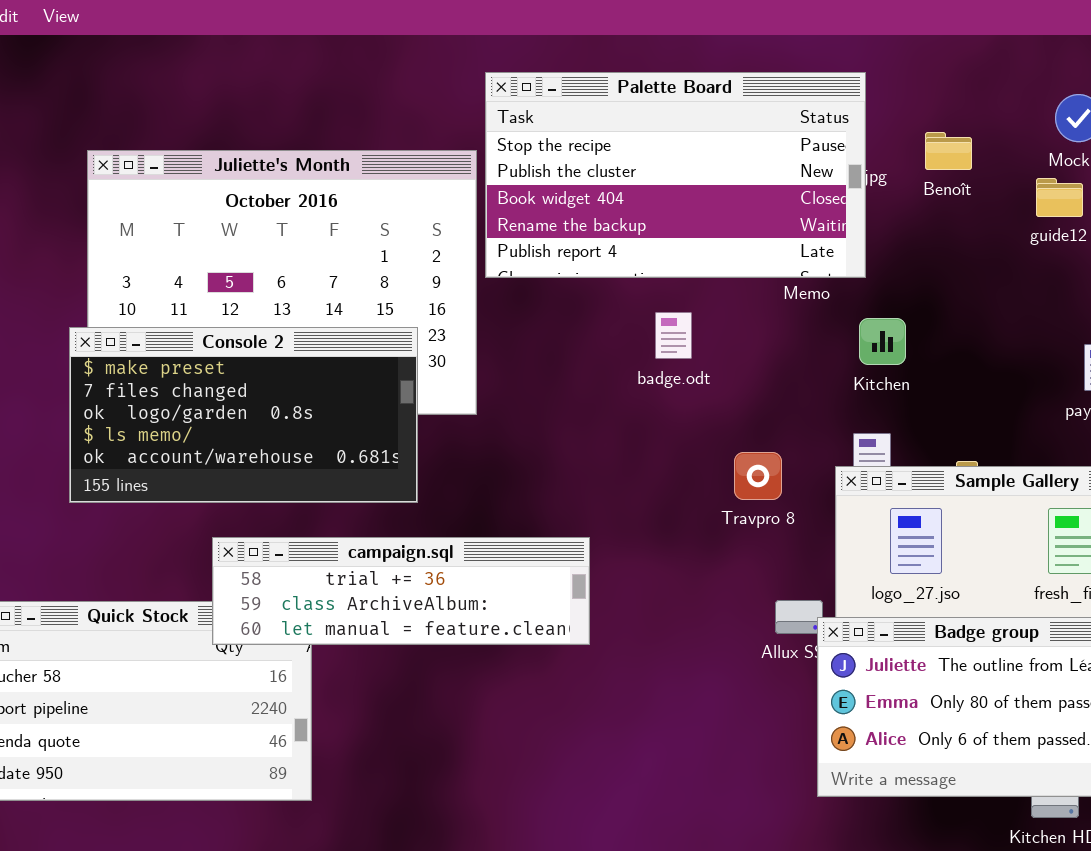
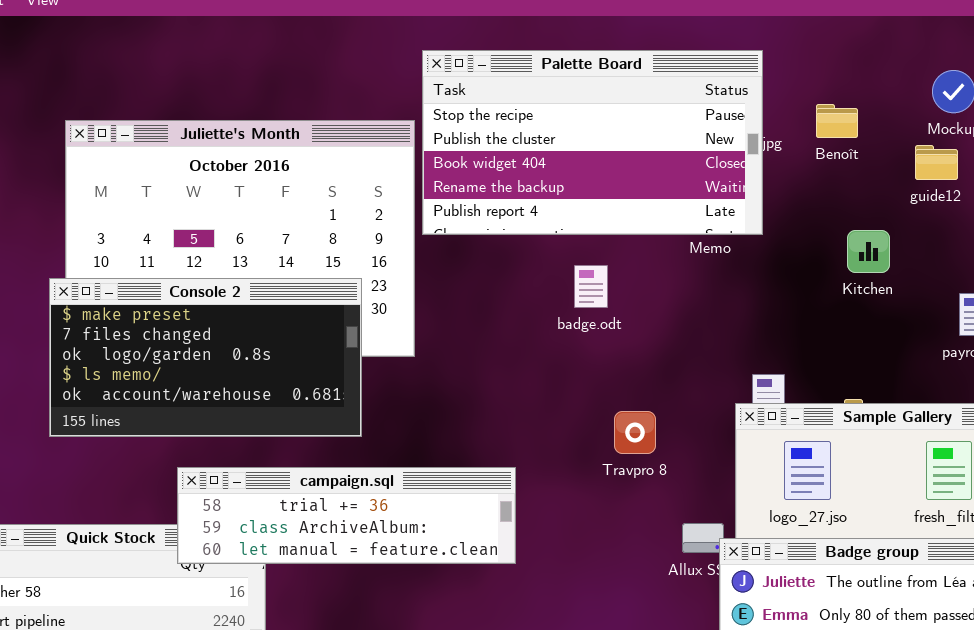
Kitchen: [859,318,906,365] -> [847,230,890,273], moved
Travpro 8: [734,452,782,500] -> [614,411,656,454], moved

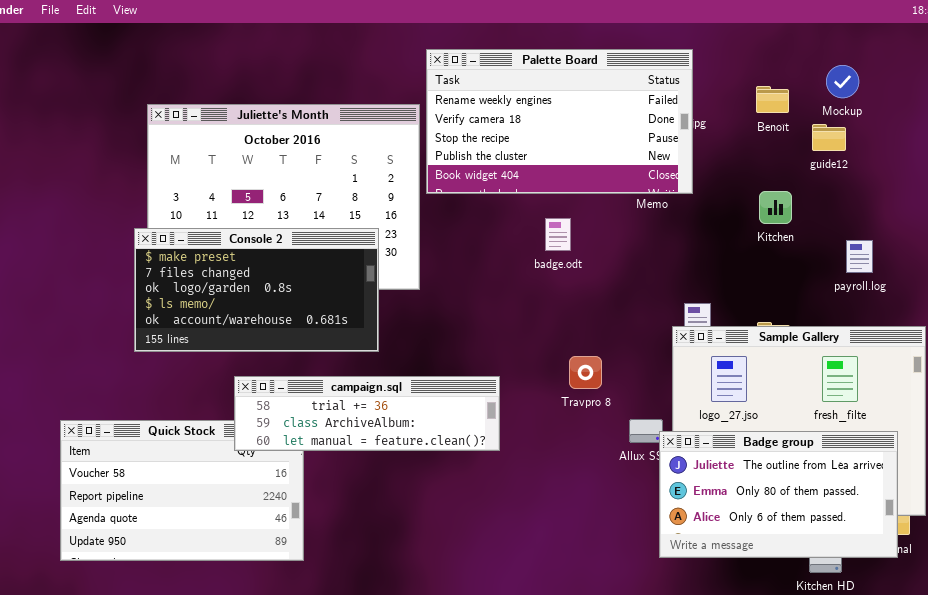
Palette Board: [422,50,763,235] -> [426,49,693,194], scrolled up 2 rows
Benoît: [816,104,858,138] -> [756,86,789,113], moved
Travpro 8: [614,411,656,454] -> [569,356,602,389], moved

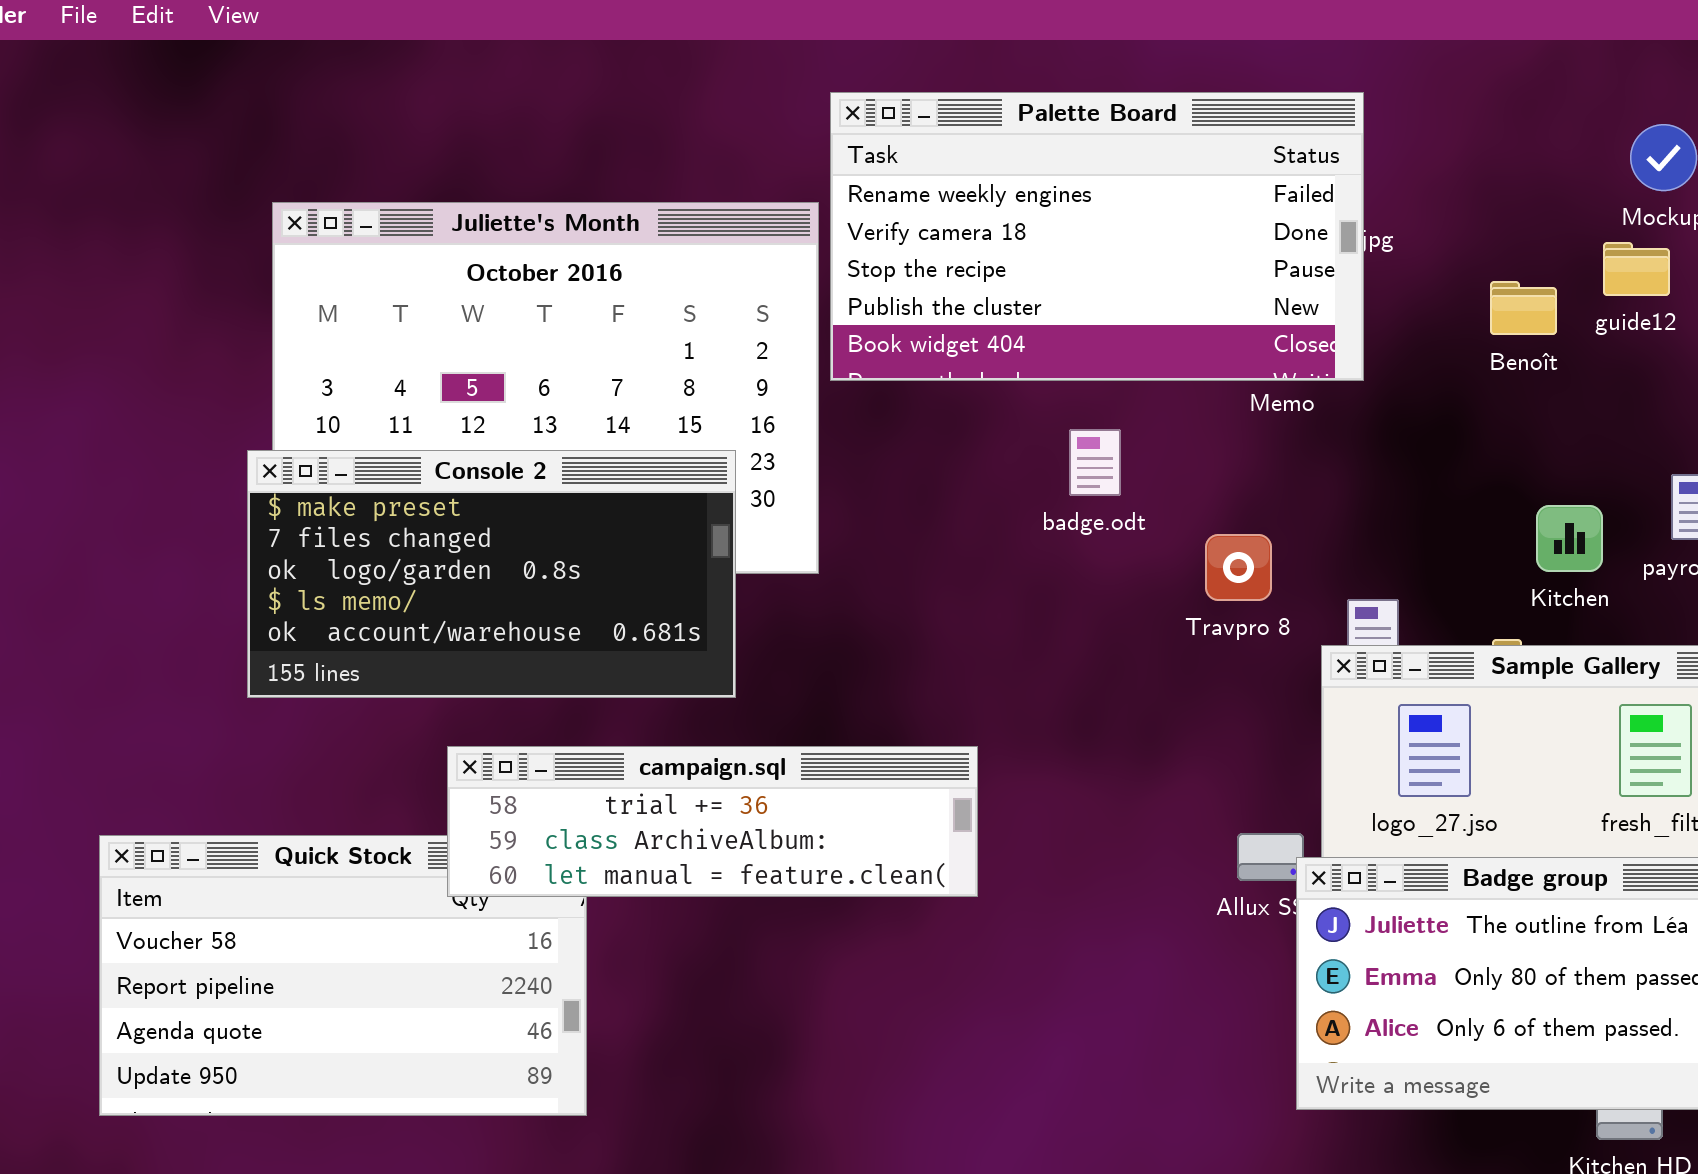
Benoît: [756,86,789,113] -> [1490,281,1557,335], moved
Kitchen: [759,191,792,224] -> [1536,505,1603,572], moved
Travpro 8: [569,356,602,389] -> [1205,534,1272,601], moved

